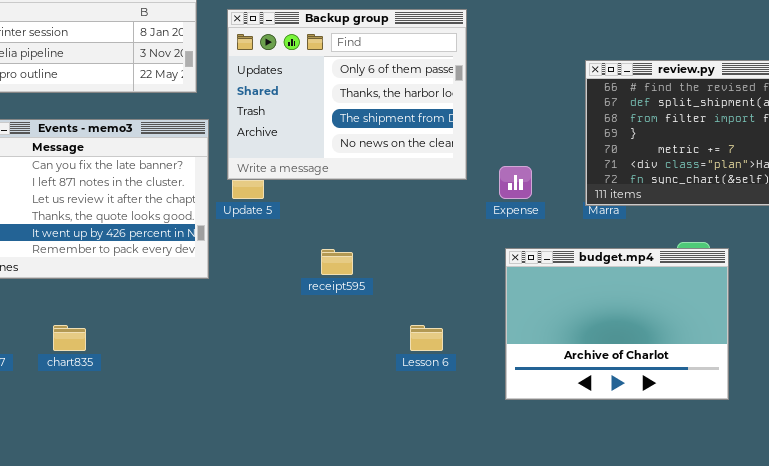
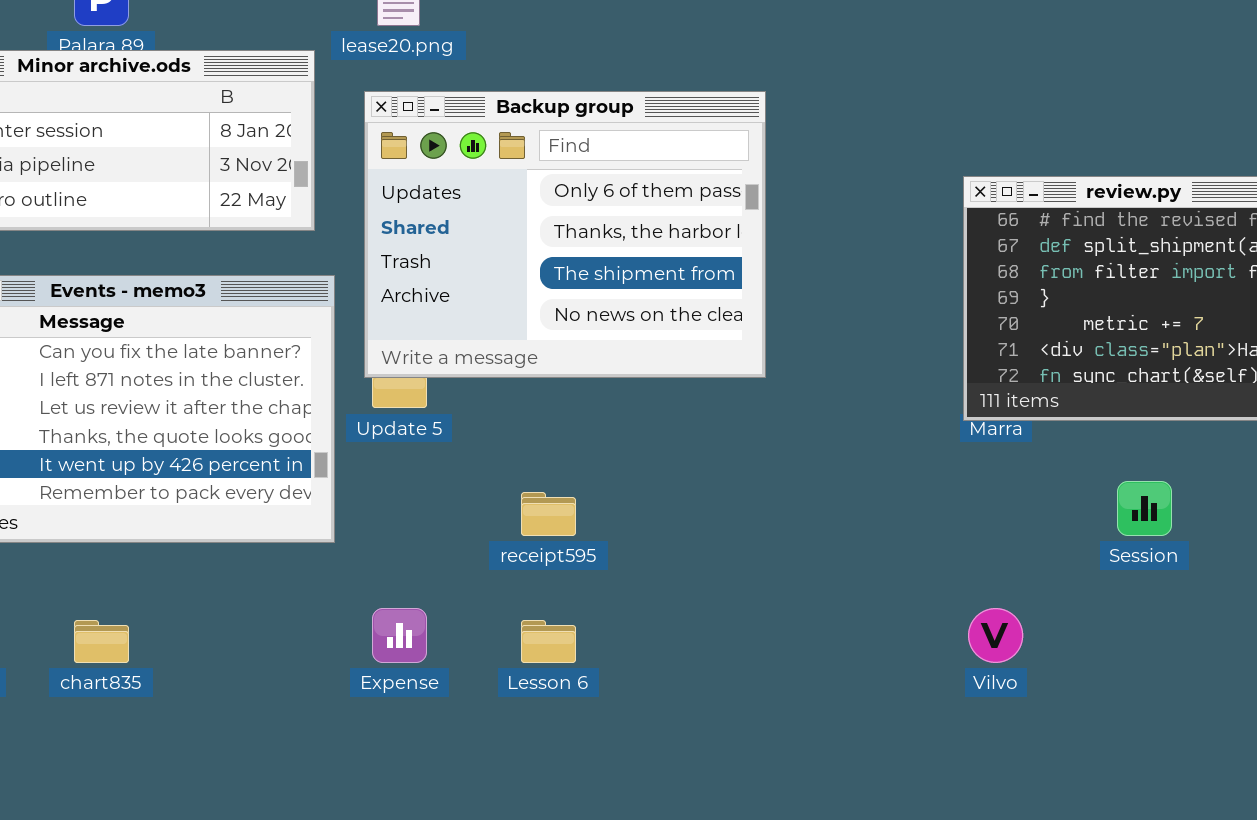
Expense: [499,166,532,199] -> [372,608,427,663], moved
budget.mp4: [505,248,729,400] -> none, closed
Lesson 6: [410,325,443,351] -> [521,620,576,663], moved

